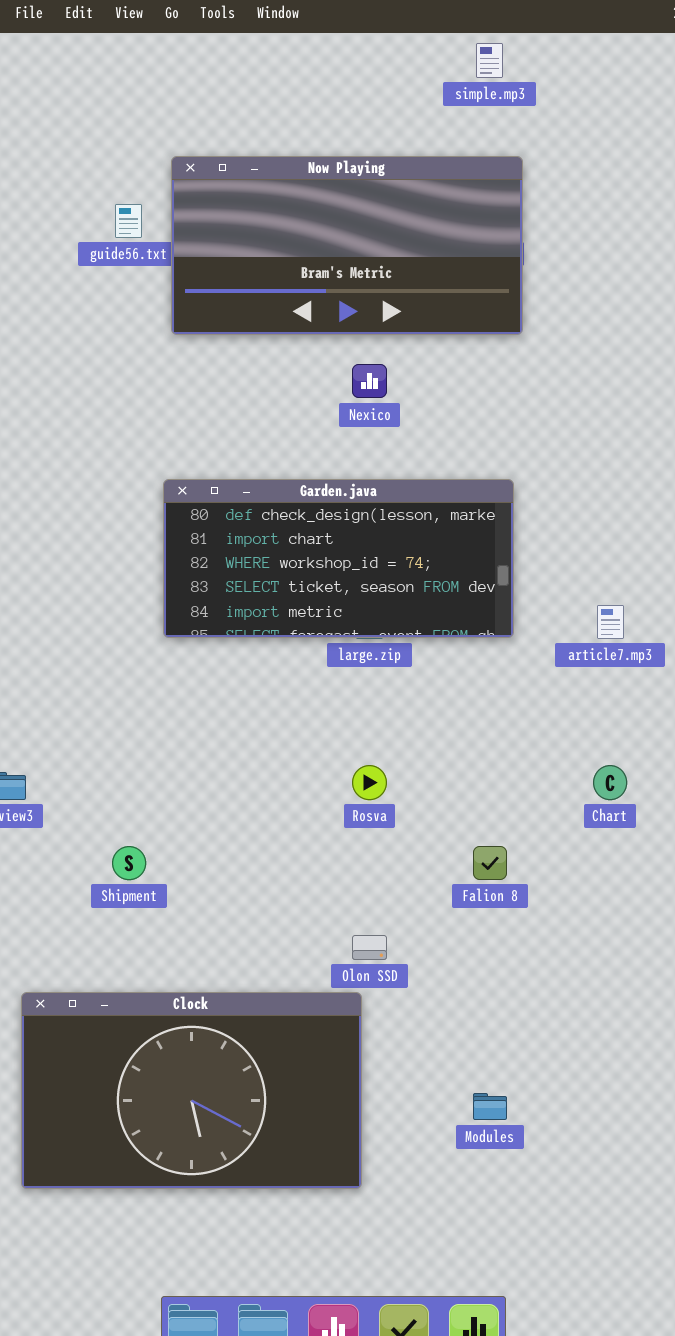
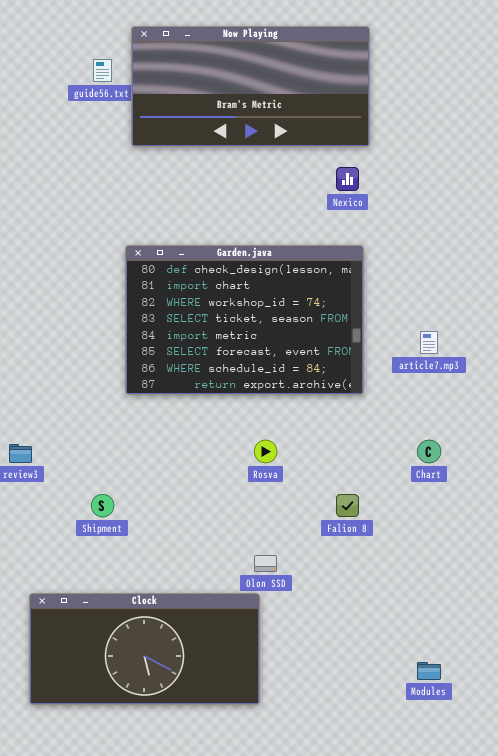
Nexico: [352,364,387,398] -> [336,167,359,191], moved
Garden.java: [163,479,514,638] -> [125,245,364,395], resized
Clock: [21,992,362,1189] -> [29,593,260,705], resized
Modules: [473,1093,507,1120] -> [417,662,441,680], moved

